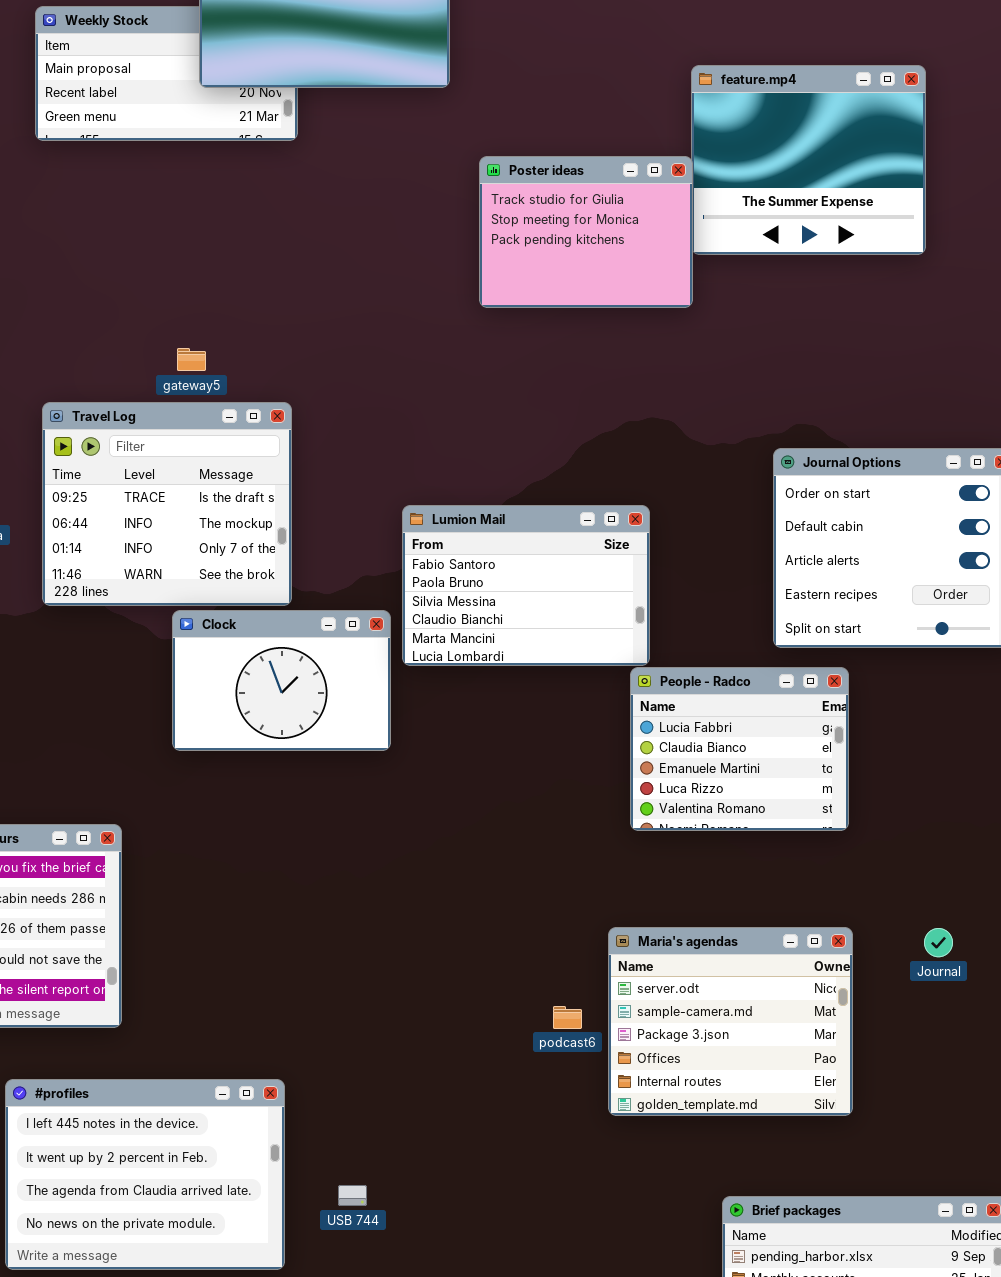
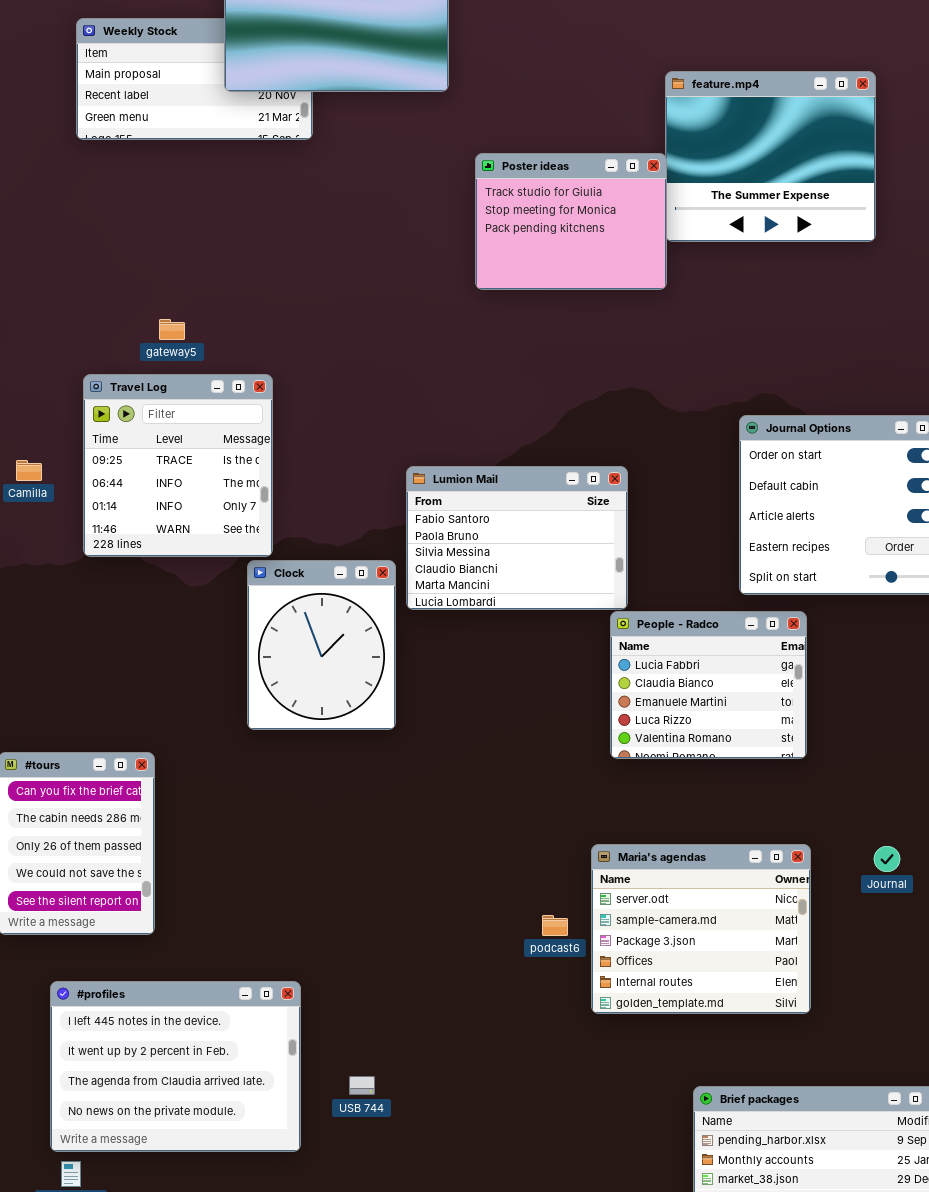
gateway5: [177,348,206,371] -> [159,319,185,340], moved
Travel Log: [42,402,292,606] -> [83,374,273,557], resized
Clock: [172,610,391,751] -> [247,560,396,730], resized

